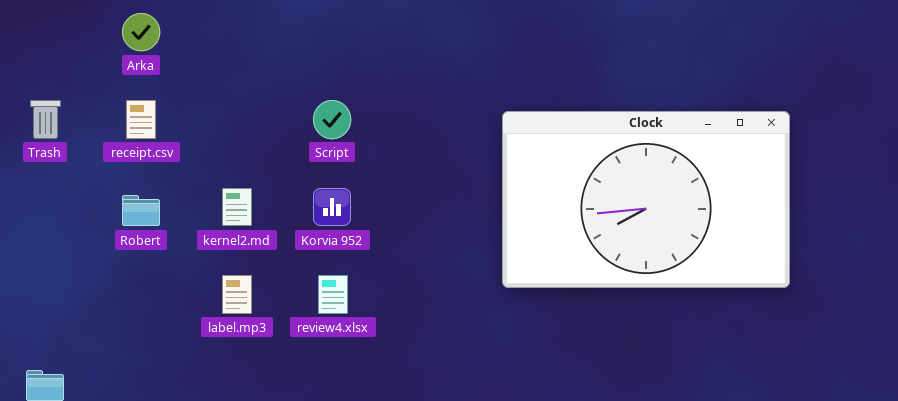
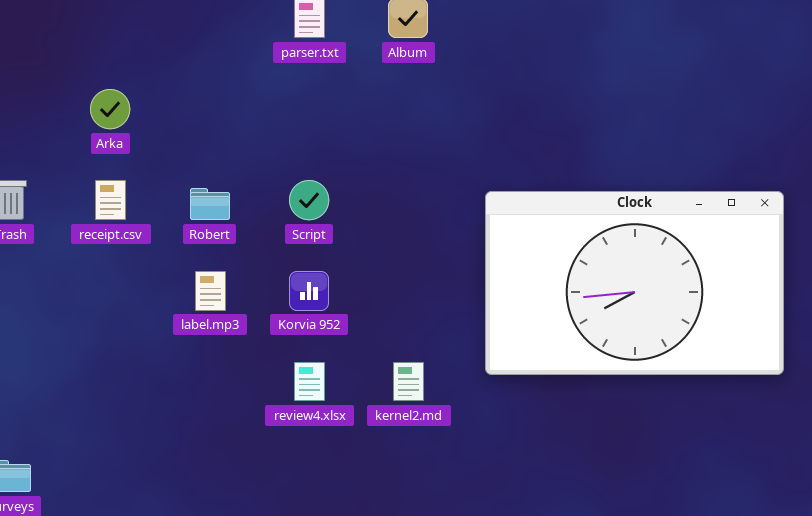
kernel2.md: [222,188,252,226] -> [393,362,424,401], moved
Robert: [122,195,160,226] -> [190,188,230,220], moved
label.mp3: [222,275,252,314] -> [195,271,226,311], moved

